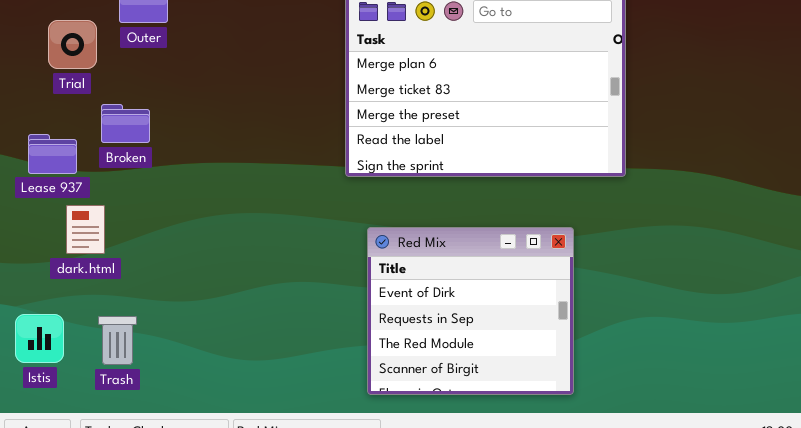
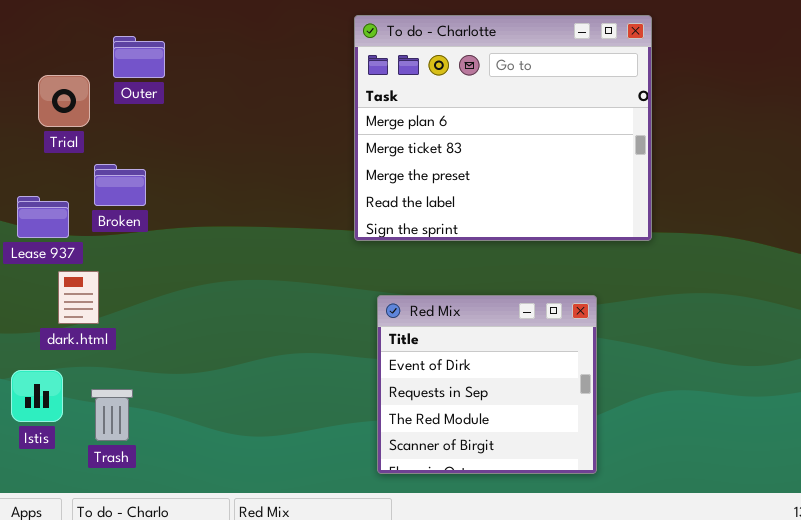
Istis: [15,314,64,363] -> [11,370,63,422], moved

